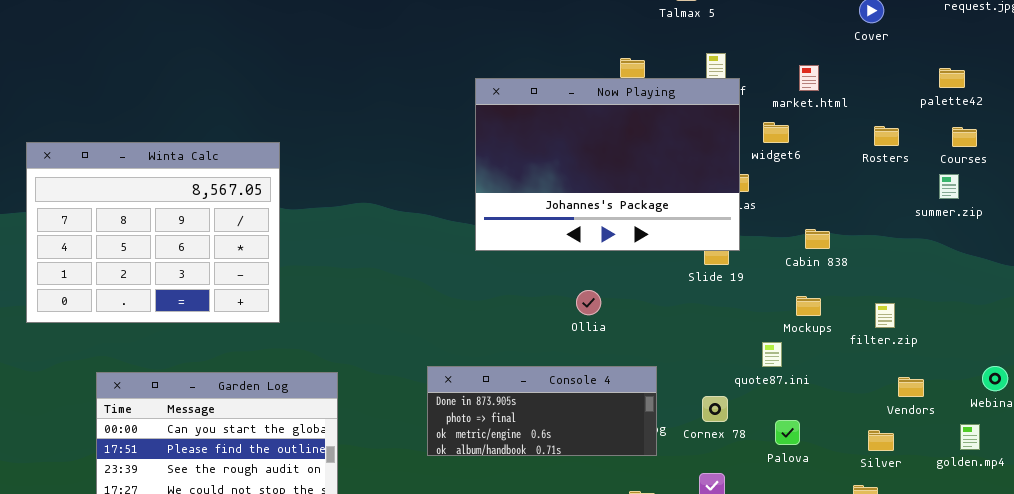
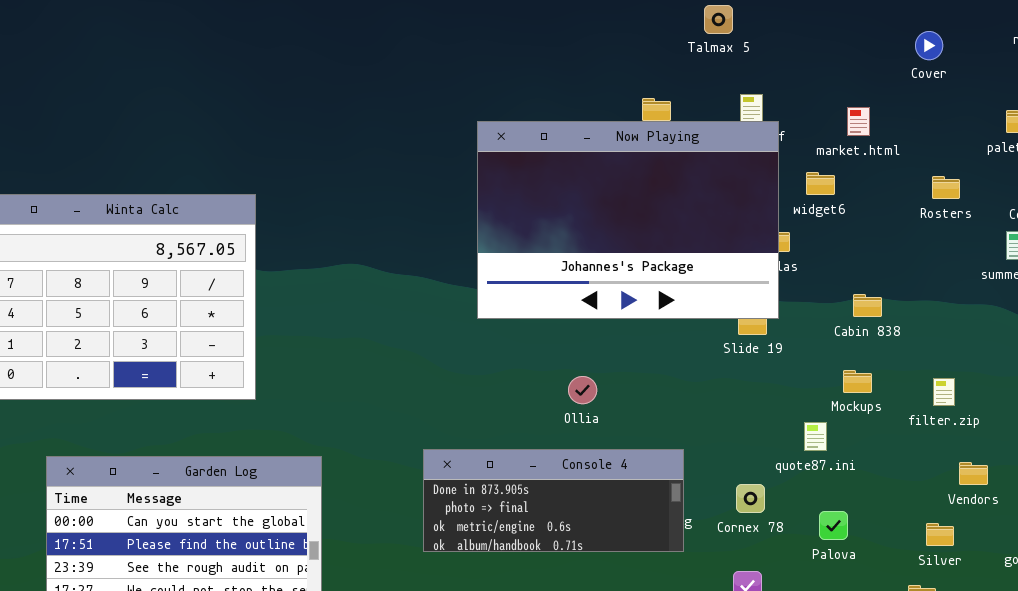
Ollia: [576,290,601,315] -> [568,376,597,404], moved

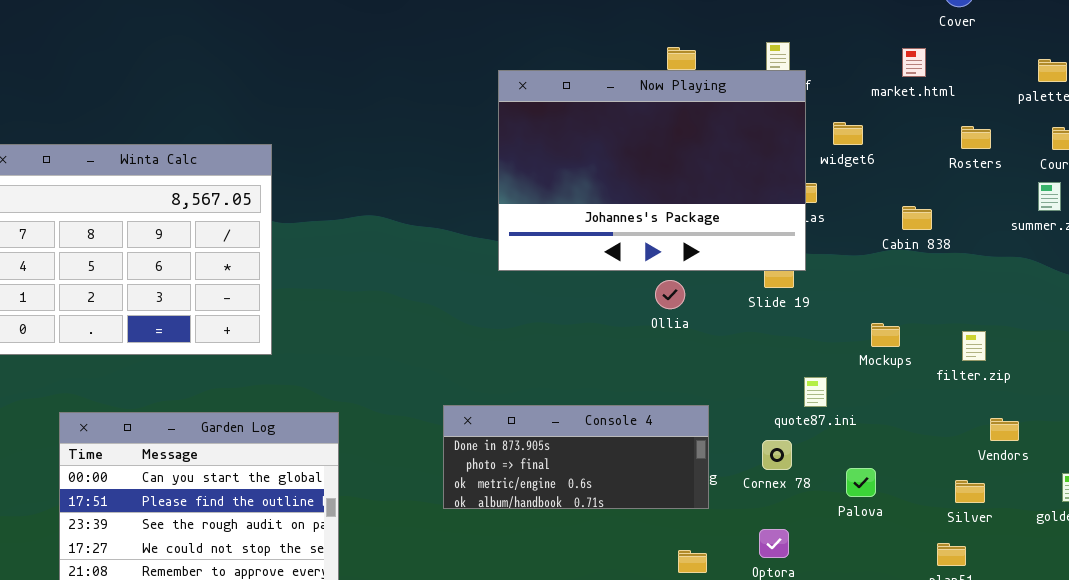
market.html: [847,107,870,136] -> [902,48,926,77], moved
Cabin 838: [853,294,882,317] -> [902,206,932,230], moved
Ollia: [568,376,597,404] -> [655,280,685,309], moved
quote87.ini: [804,422,827,451] -> [804,377,827,407], moved

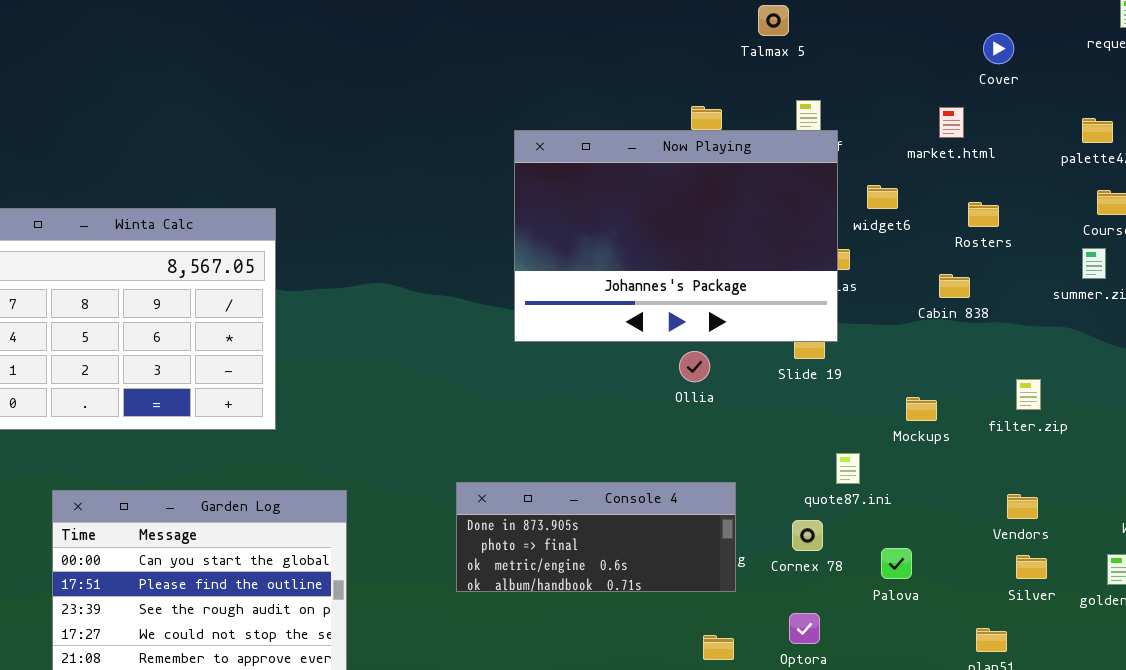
Rosters: [961,126,991,149] -> [968,202,999,227], moved
filter.zip: [962,331,986,361] -> [1016,379,1041,410], moved
Vendors: [990,418,1019,441] -> [1007,494,1038,519], moved
Silver: [955,480,985,503] -> [1016,555,1047,579], moved

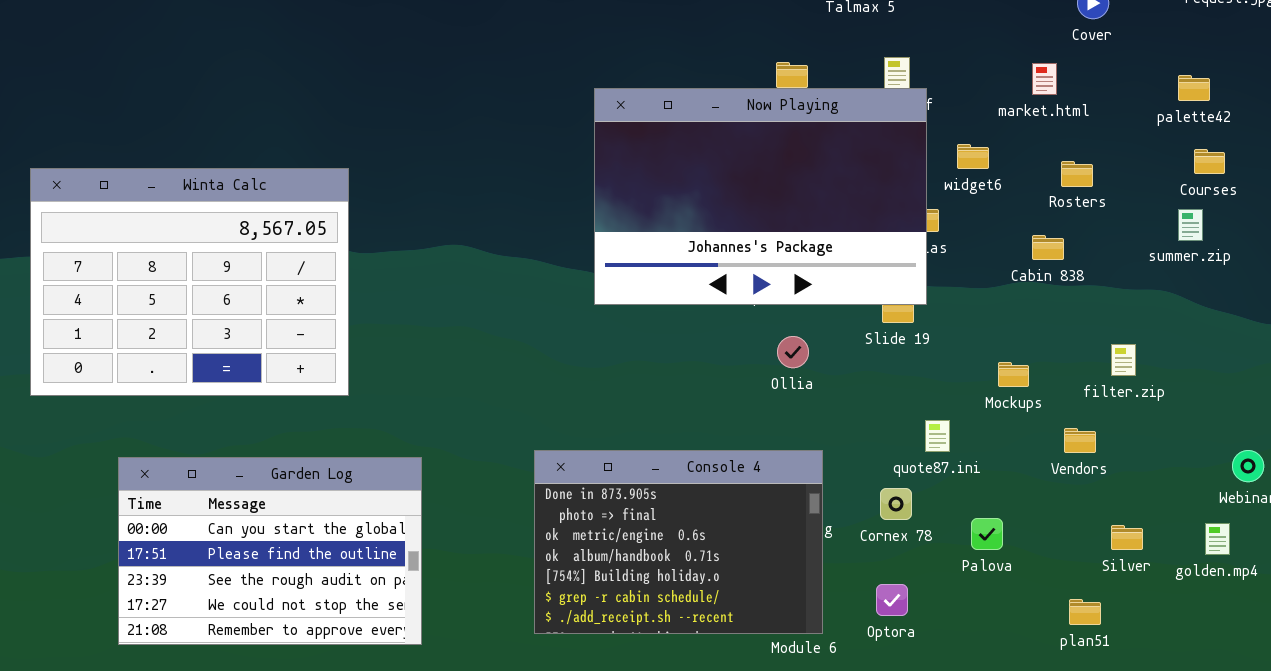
Ollia: [679,351,710,382] -> [777,336,809,368], moved
Console 4: [456,482,736,592] -> [534,450,823,634], resized
Vendors: [1007,494,1038,519] -> [1064,428,1096,453], moved

